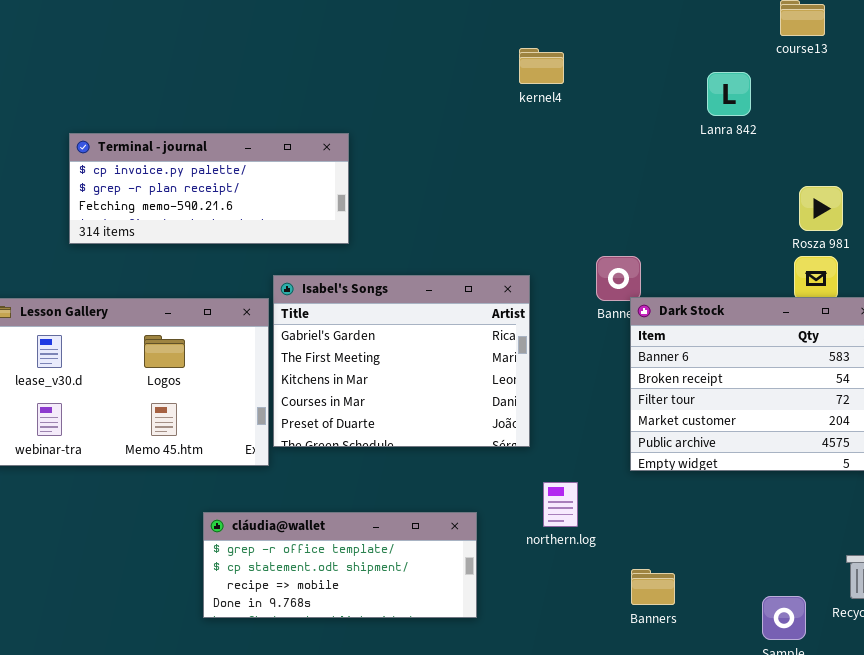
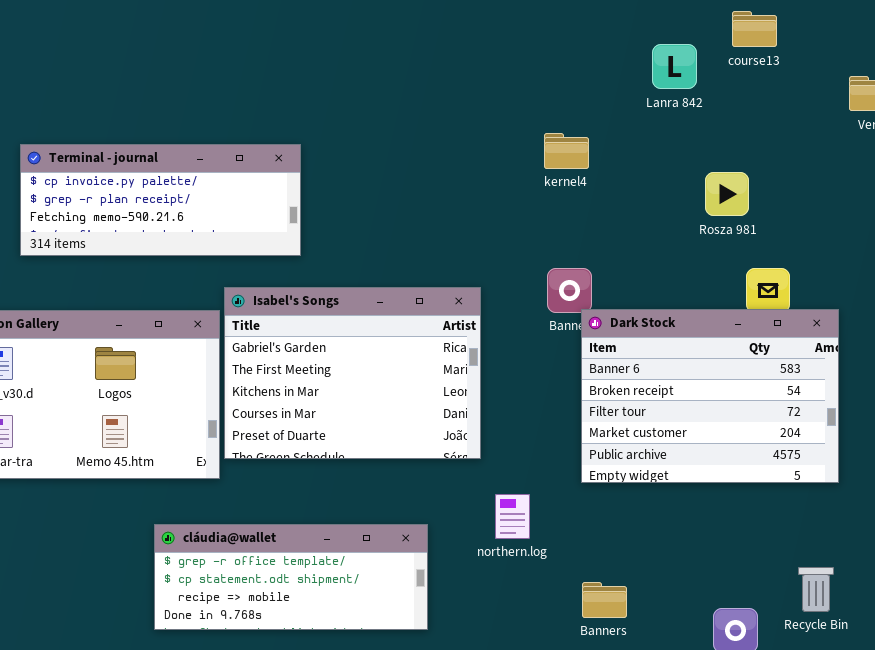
kernel4: [519,48,564,84] -> [544,133,589,169], moved
Lanra 842: [707,72,751,116] -> [652,44,697,89], moved
Rosza 981: [799,186,843,231] -> [705,172,749,216], moved

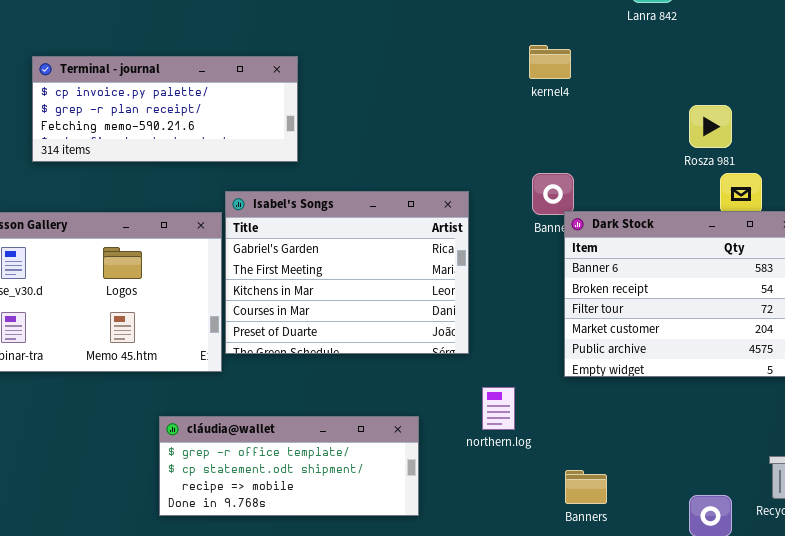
Rosza 981: [705,172,749,216] -> [689,105,732,148], moved

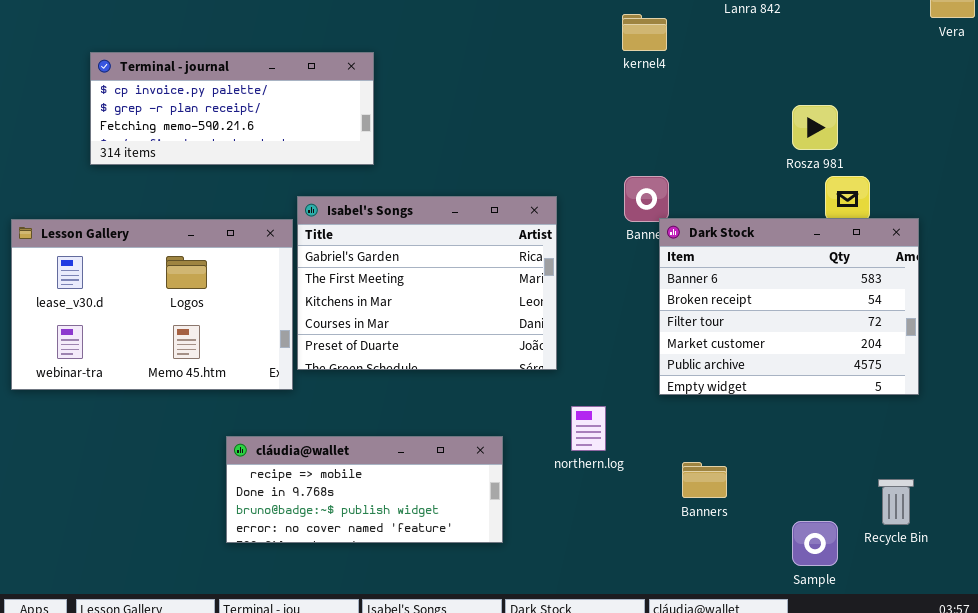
kernel4: [529,45,571,79] -> [622,14,667,51], moved
cláudia@wallet: [159,416,419,516] -> [226,436,503,543], scrolled down 2 rows
Banners: [565,470,607,504] -> [682,462,727,498], moved

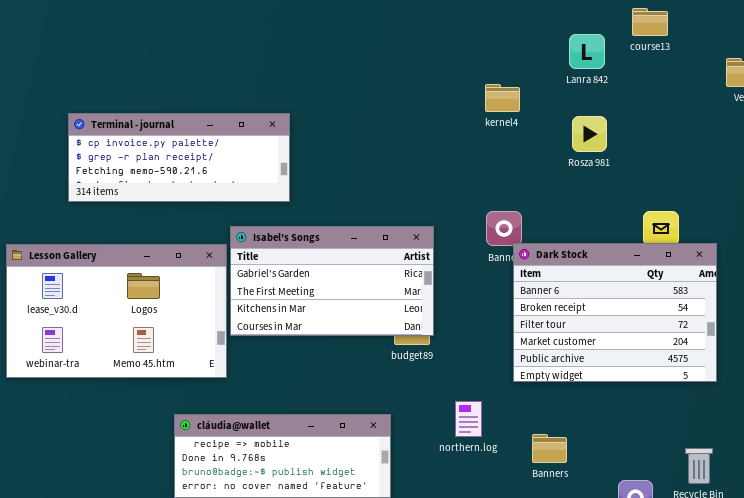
Rosza 981: [792,105,838,150] -> [572,116,607,152], moved
Isabel's Songs: [297,196,557,370] -> [230,226,434,336], resized
northern.log: [571,406,606,451] -> [455,401,482,437], moved

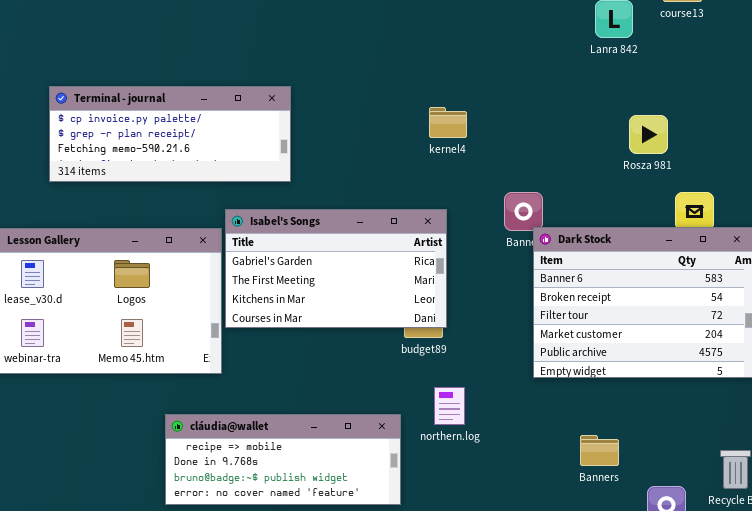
kernel4: [485,84,520,112] -> [429,107,467,138], moved
Rosza 981: [572,116,607,152] -> [629,115,668,154], moved
northern.log: [455,401,482,437] -> [434,387,465,425], moved
Banners: [532,434,567,463] -> [580,435,619,466], moved

